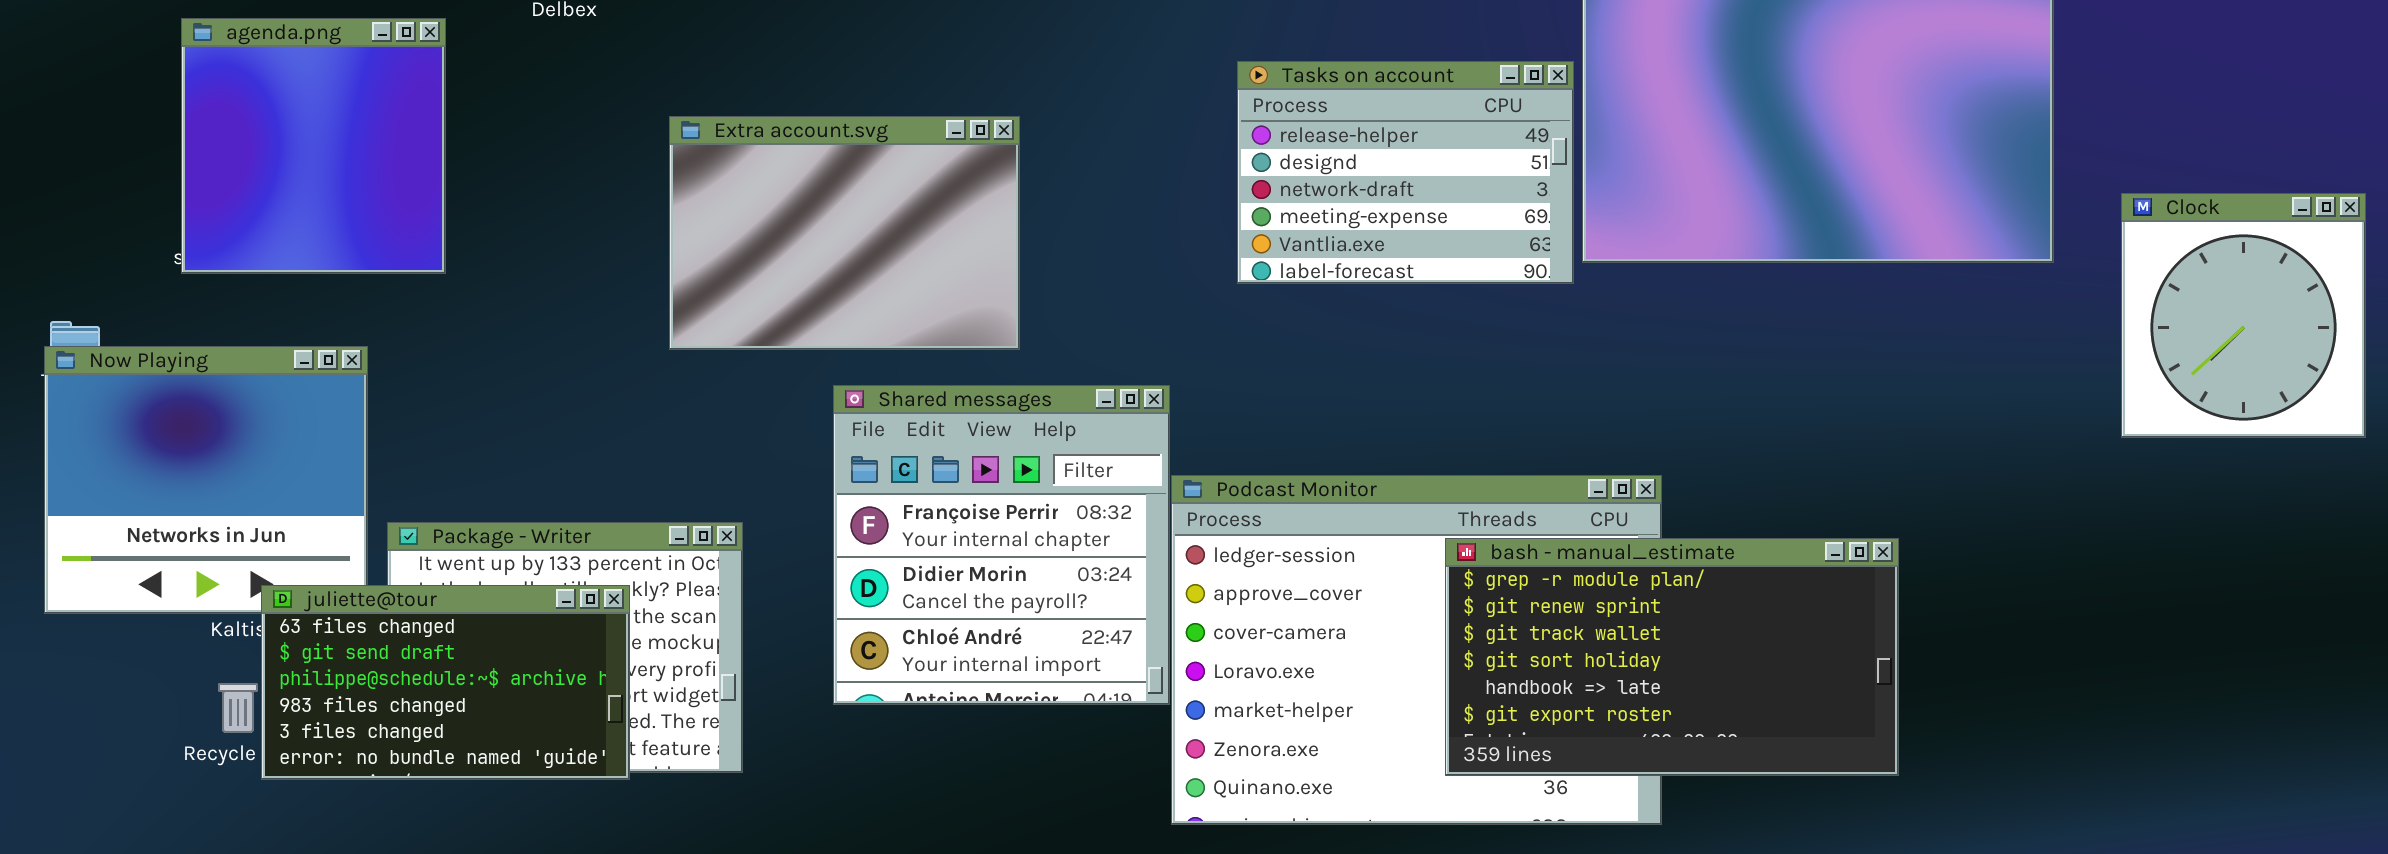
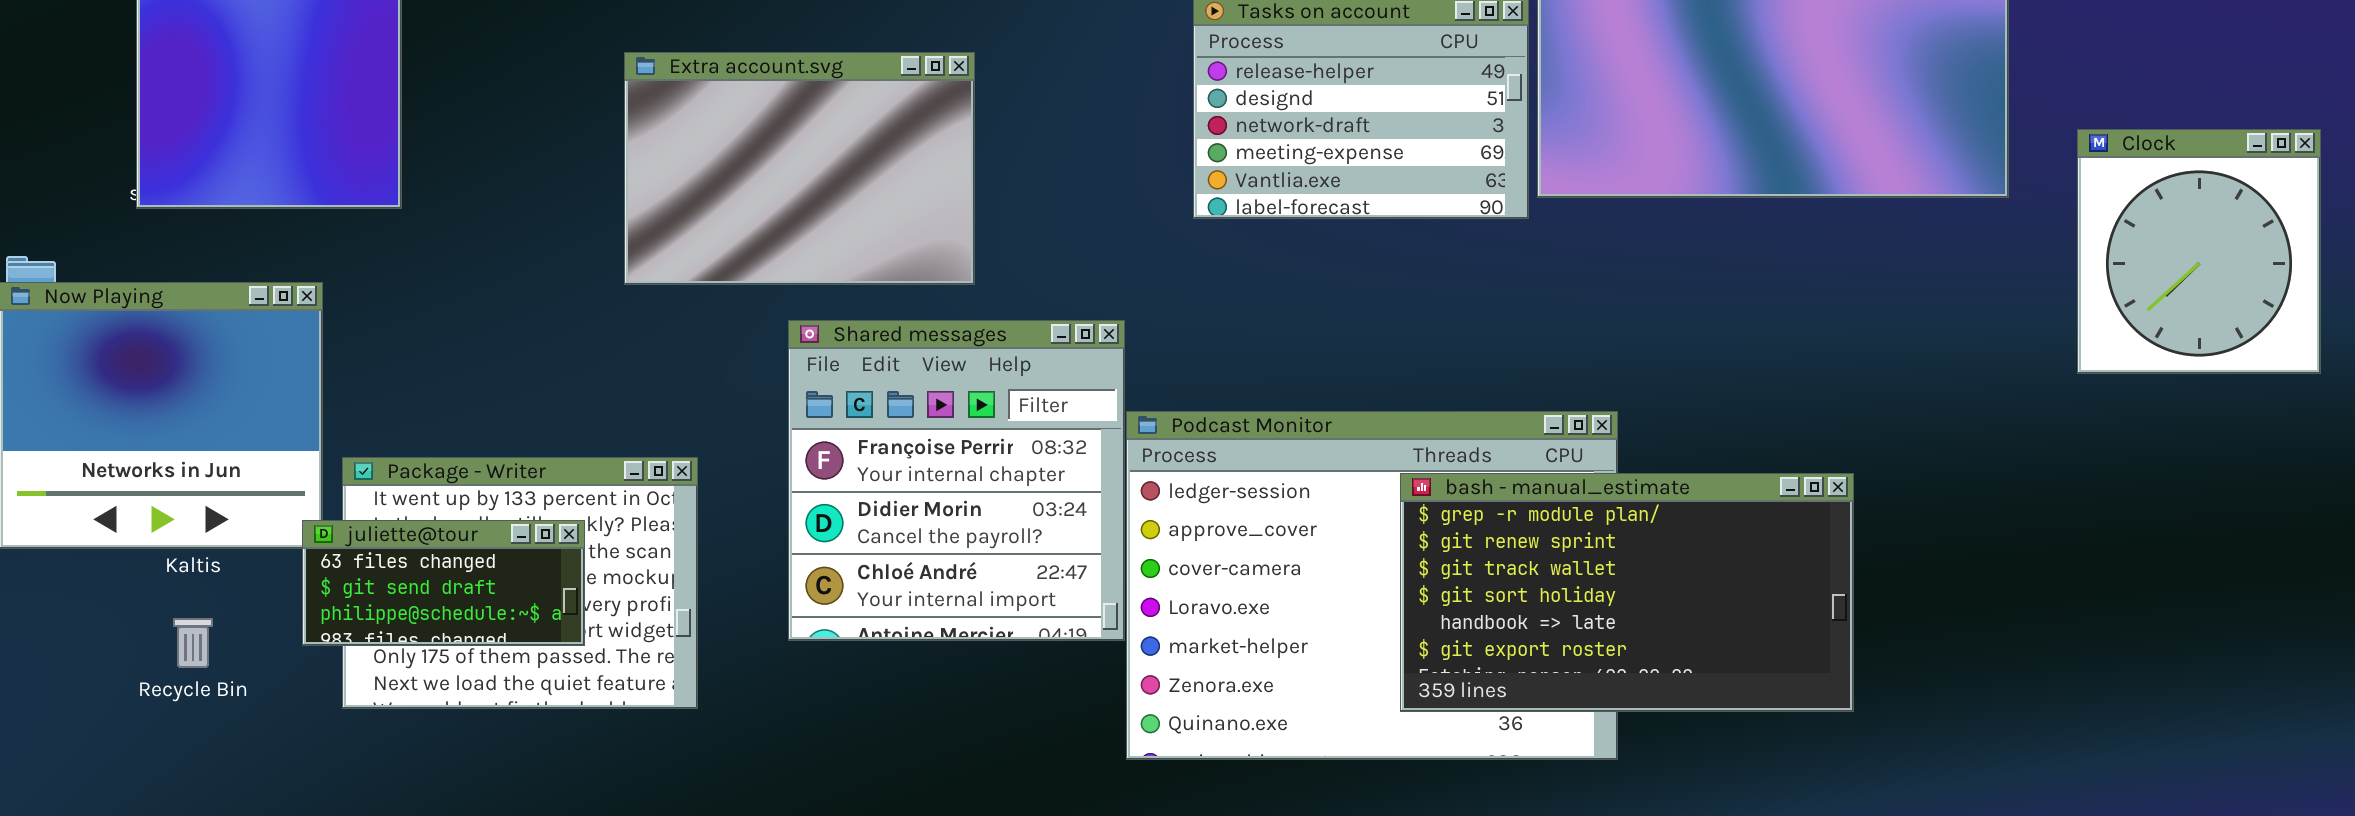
juliette@tour: [261,585,630,780] -> [302,520,585,646], resized

